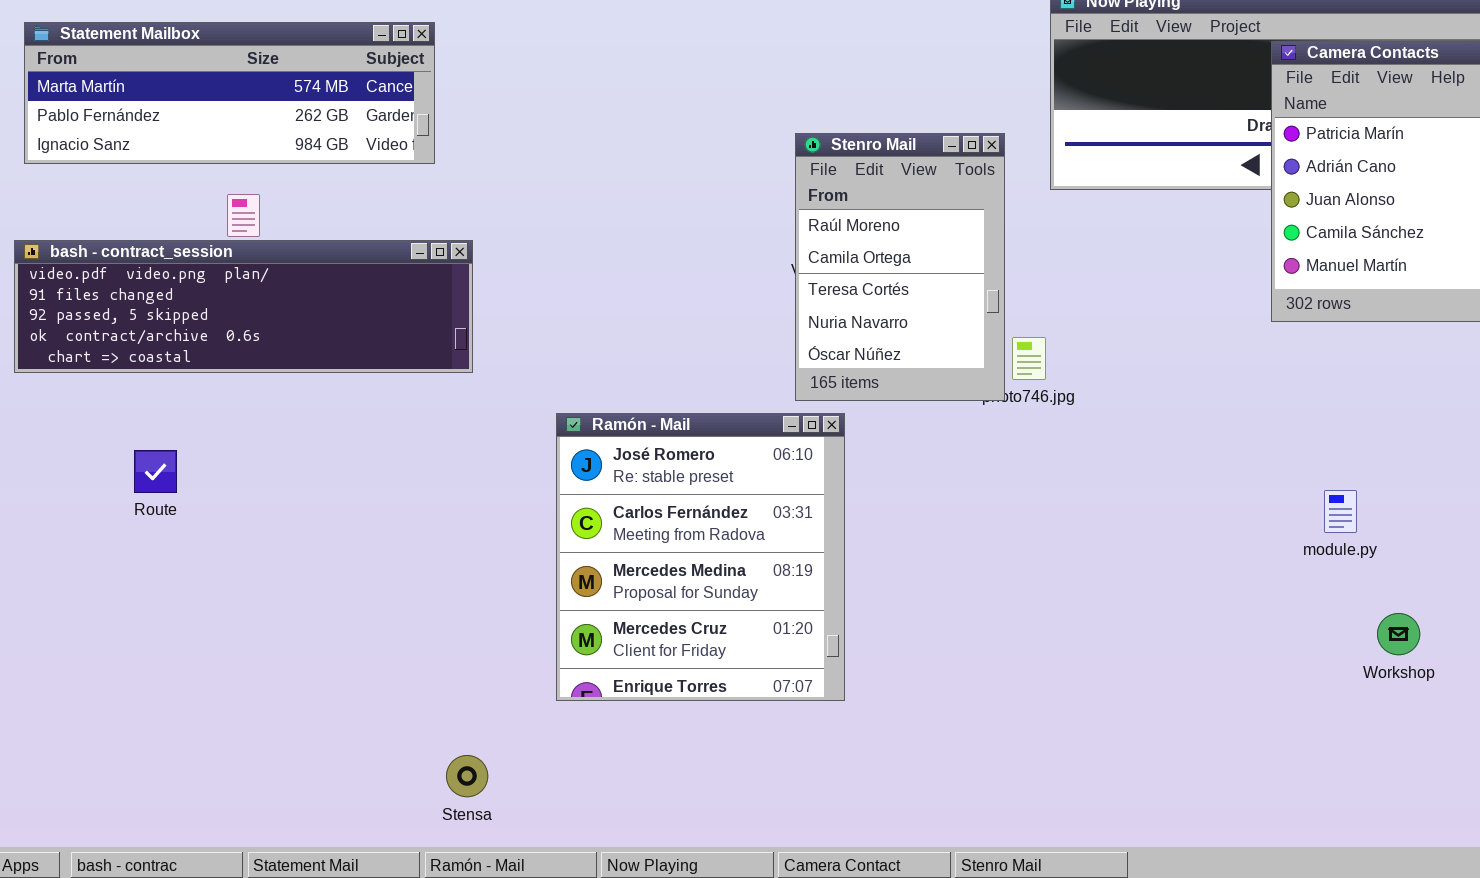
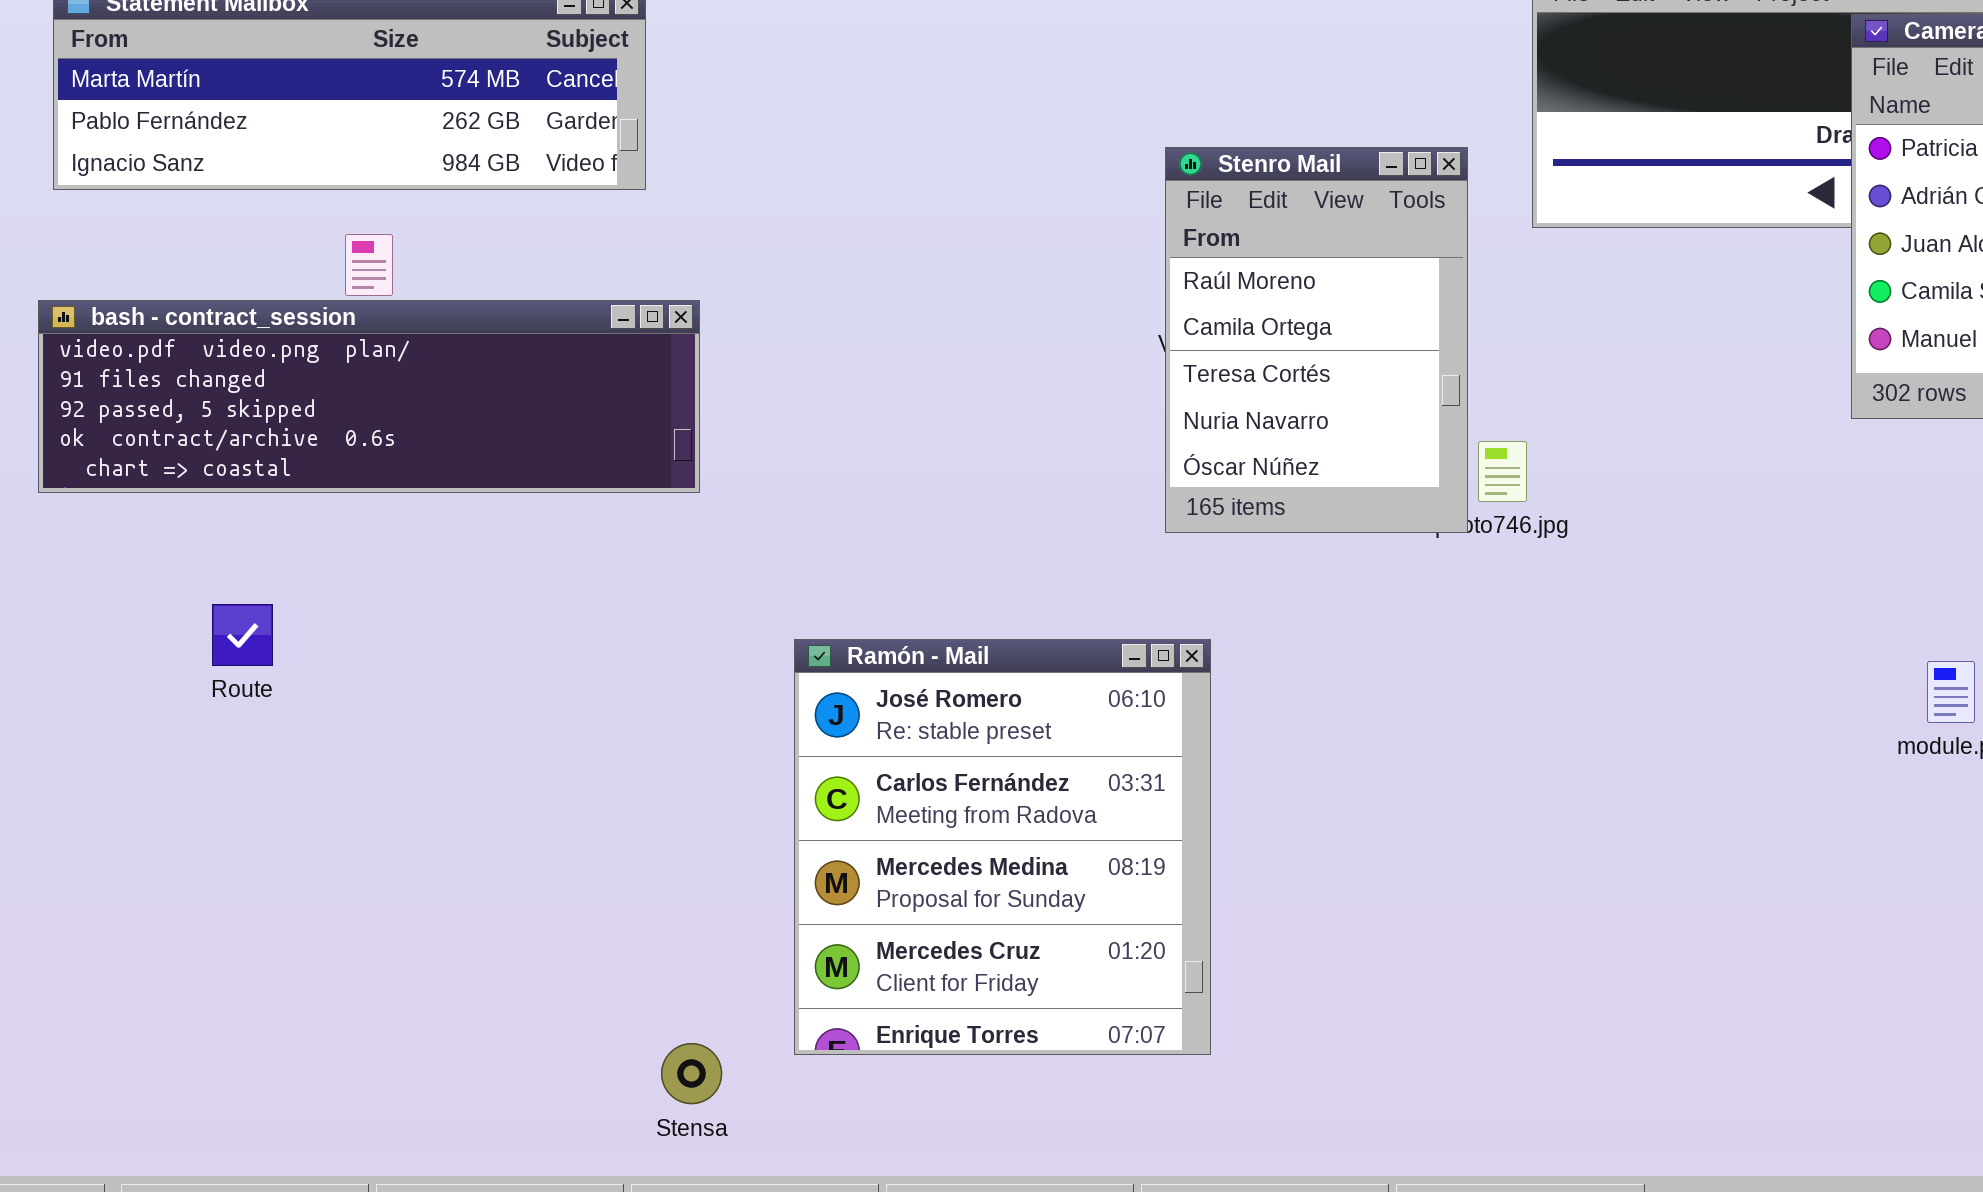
Ramón - Mail: [556,413,845,701] -> [794,639,1211,1055], moved

